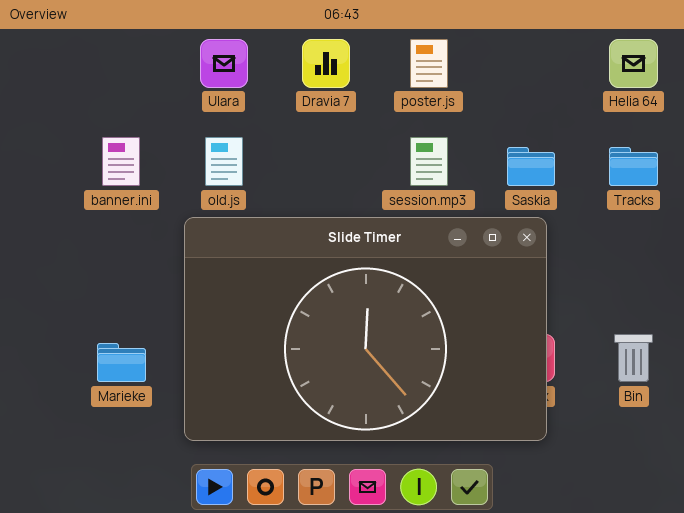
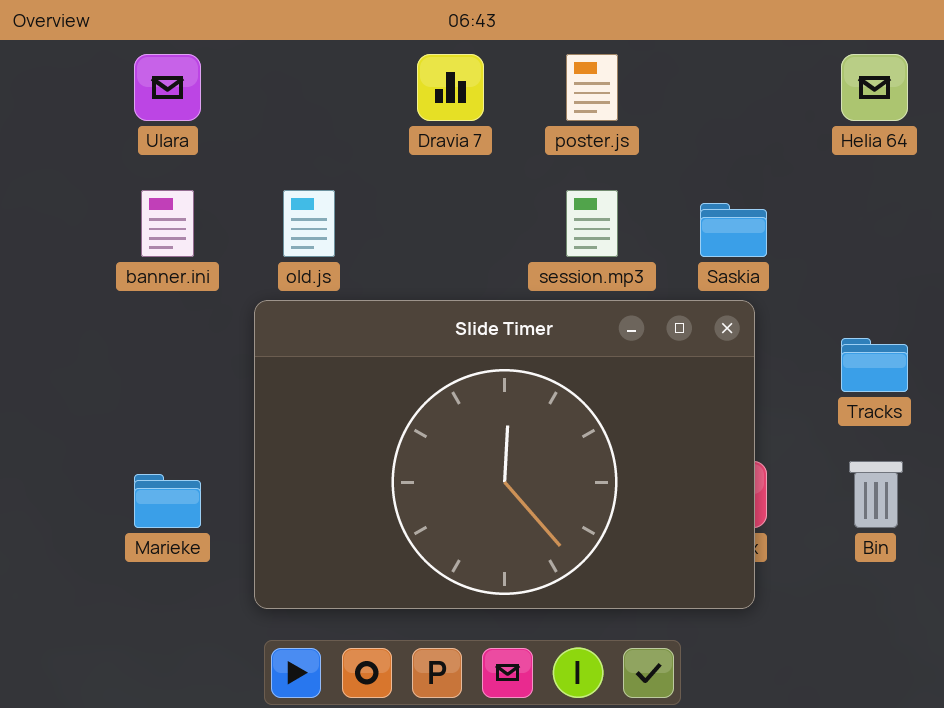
Ulara: [200,39,248,88] -> [134,54,201,121], moved
Tracks: [609,147,658,186] -> [841,338,908,392], moved

